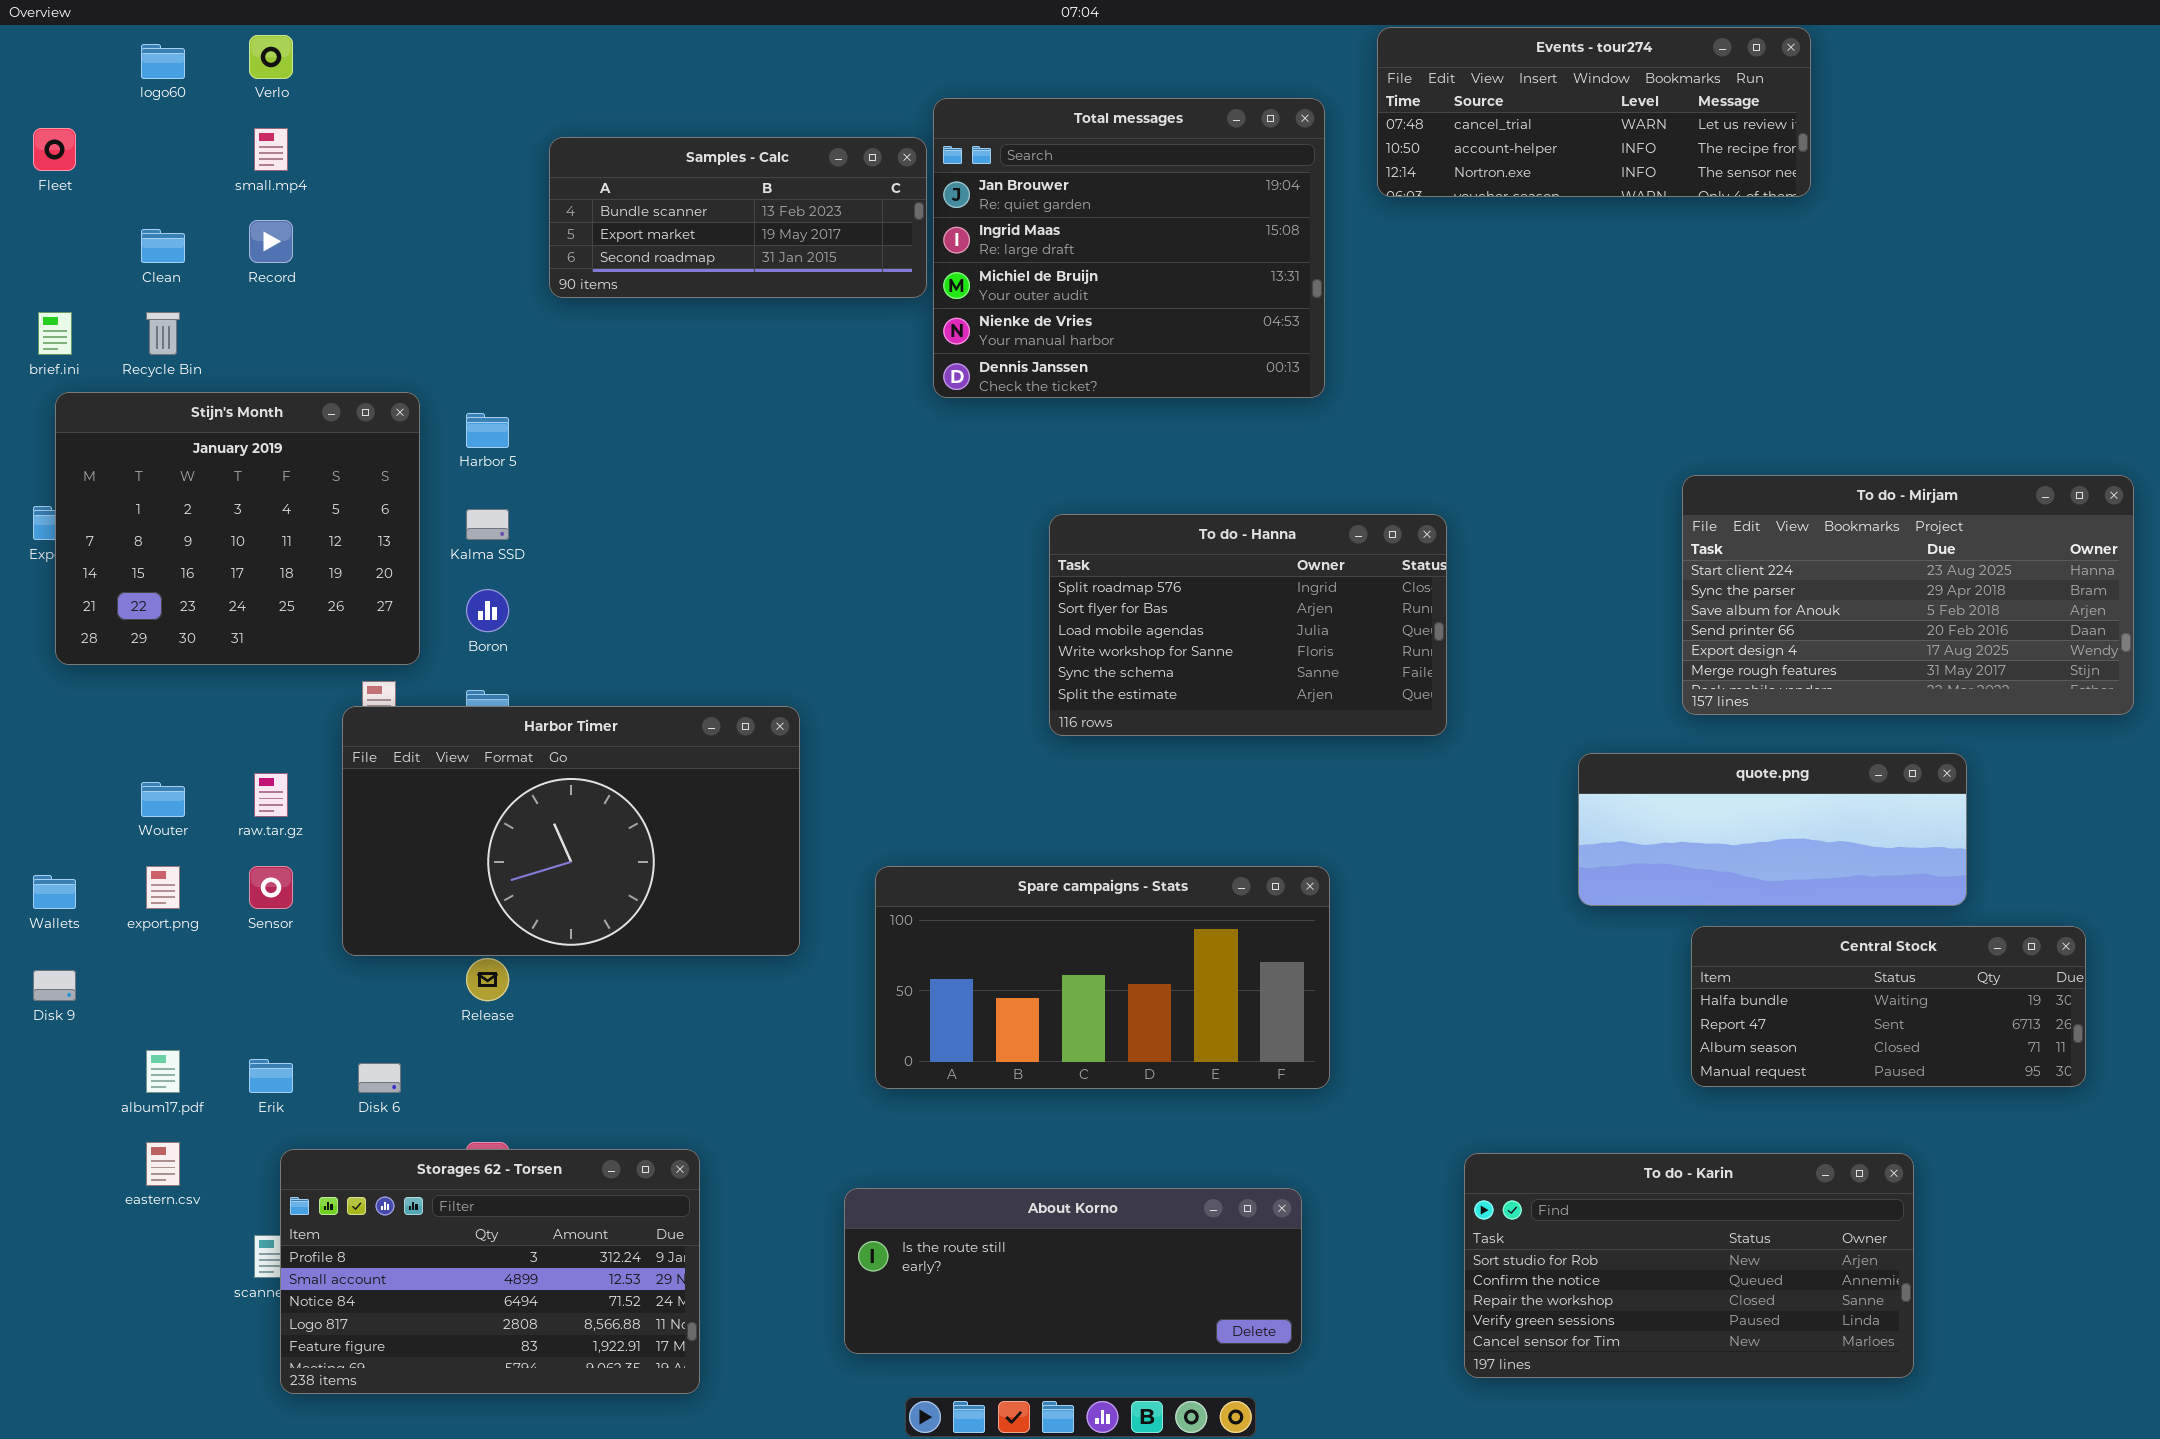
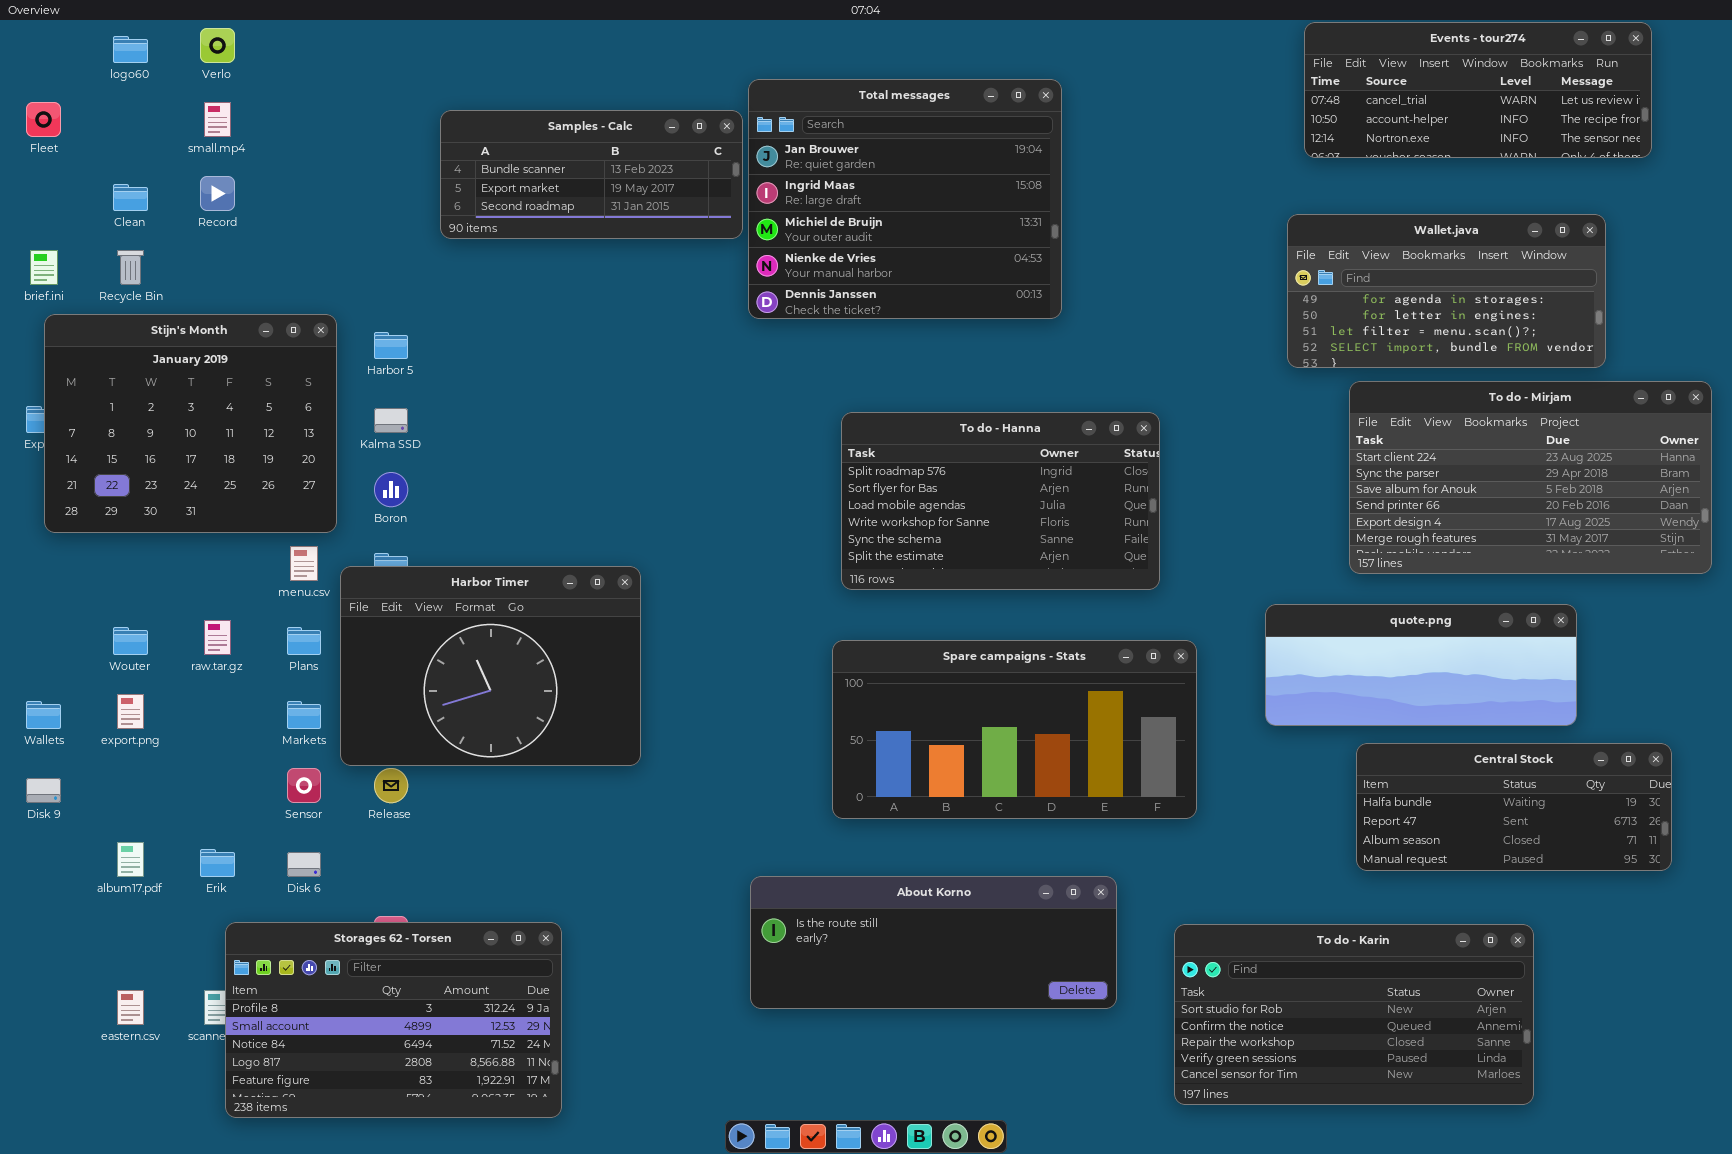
Events - tour274: [1377,27,1811,197] -> [1304,22,1652,158], moved
Wallet.java: none -> [1287,214,1606,368], opened
Harbor Timer: [342,706,800,956] -> [340,566,641,766], resized
Sensor: [249,866,293,909] -> [287,768,321,803], moved
Spare campaigns - Stats: [875,866,1330,1089] -> [832,640,1197,819], moved
eastern.csv: [146,1142,180,1186] -> [117,990,144,1025], moved
About Korno: [844,1188,1302,1354] -> [750,876,1117,1009], moved

